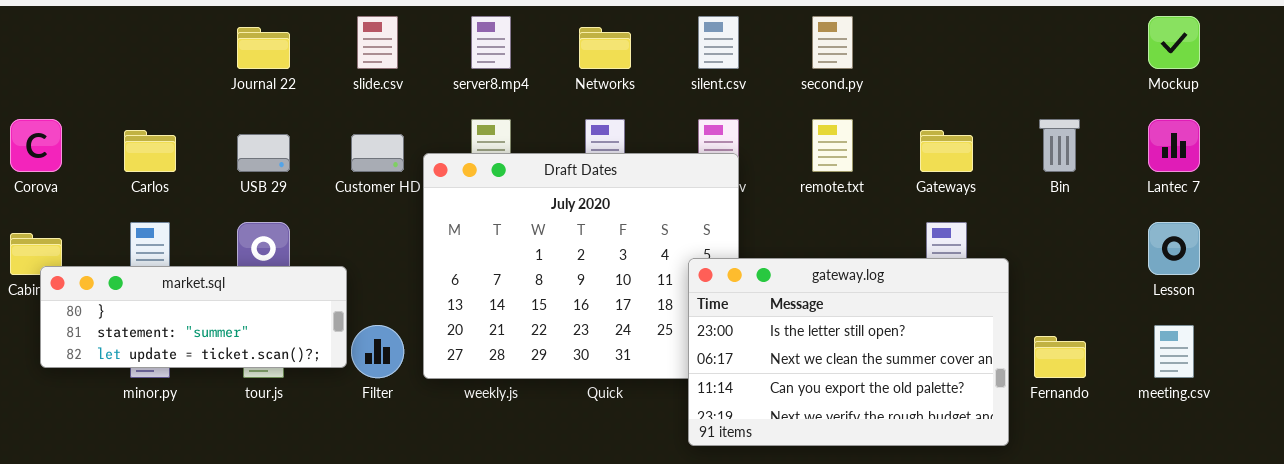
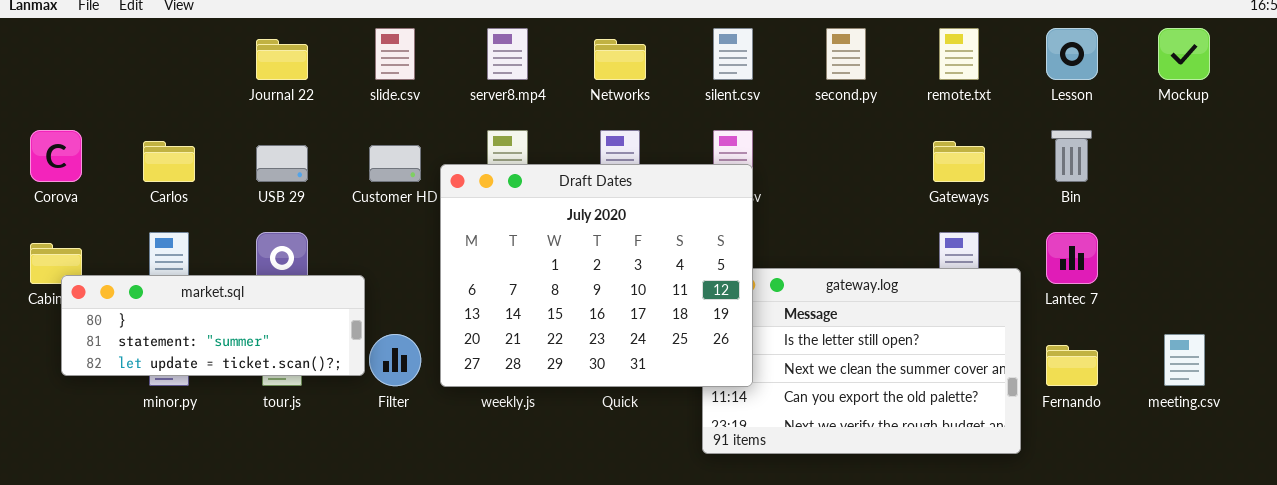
remote.txt: [812,119,853,172] -> [939,28,979,80], moved
Lantec 7: [1148,119,1200,172] -> [1046,232,1098,284], moved
Draft Dates: [423,153,739,379] -> [440,164,753,387], raised
Lesson: [1148,222,1200,275] -> [1046,28,1098,80], moved

